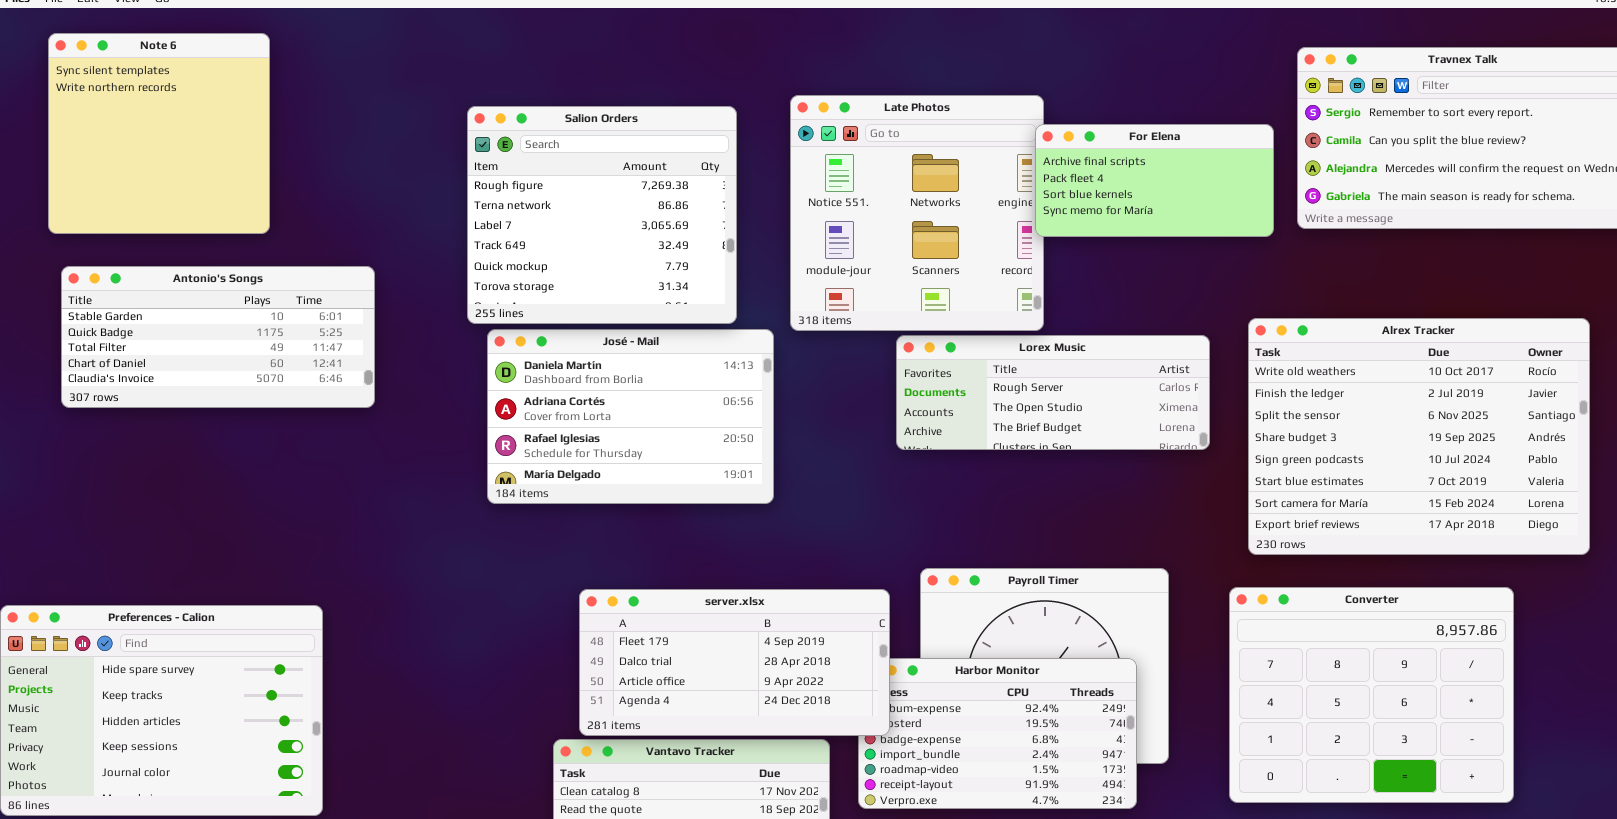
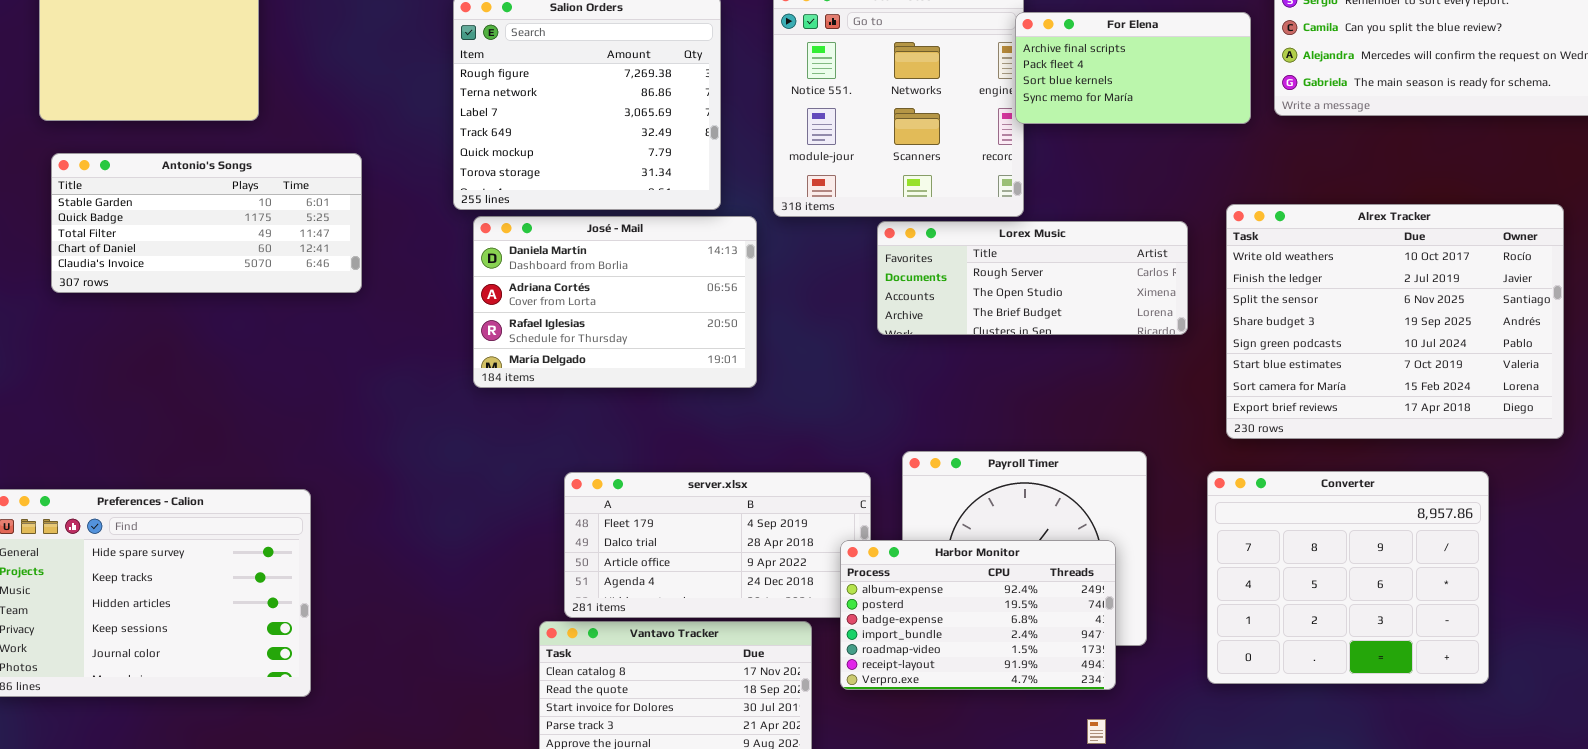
Harbor Monitor: [858,658,1137,809] -> [840,540,1116,690], raised

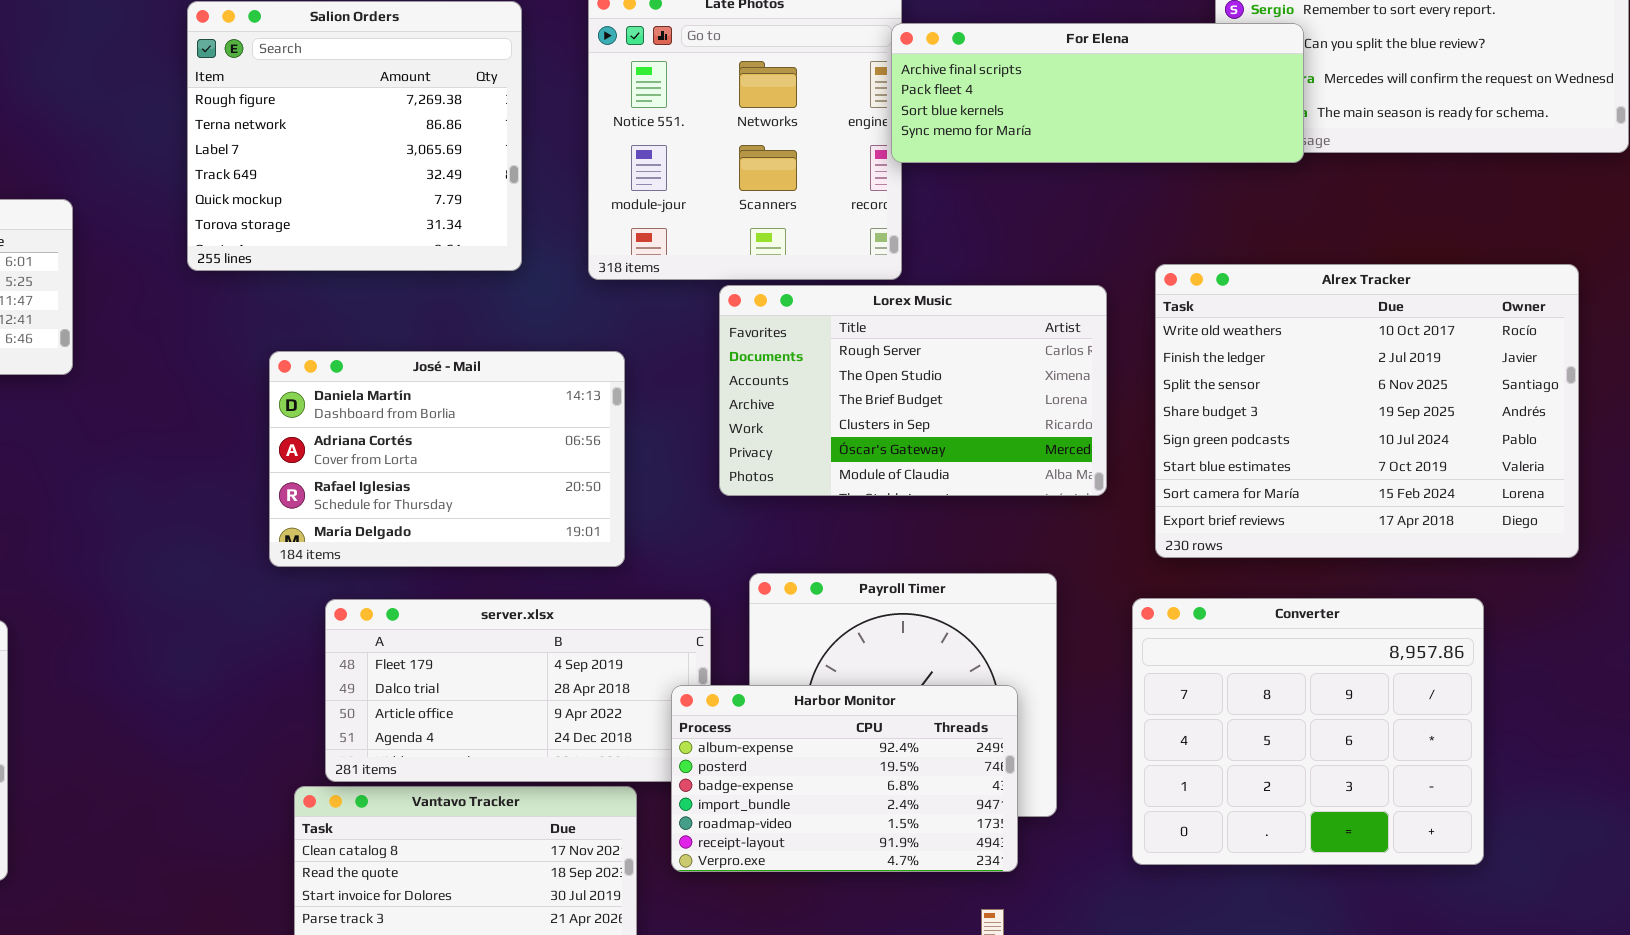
For Elena: [1015,12,1251,124] -> [891,23,1304,163], resized
José - Mail: [473,216,757,388] -> [269,351,625,567], moved
Lorex Music: [877,221,1188,335] -> [719,285,1107,496], resized

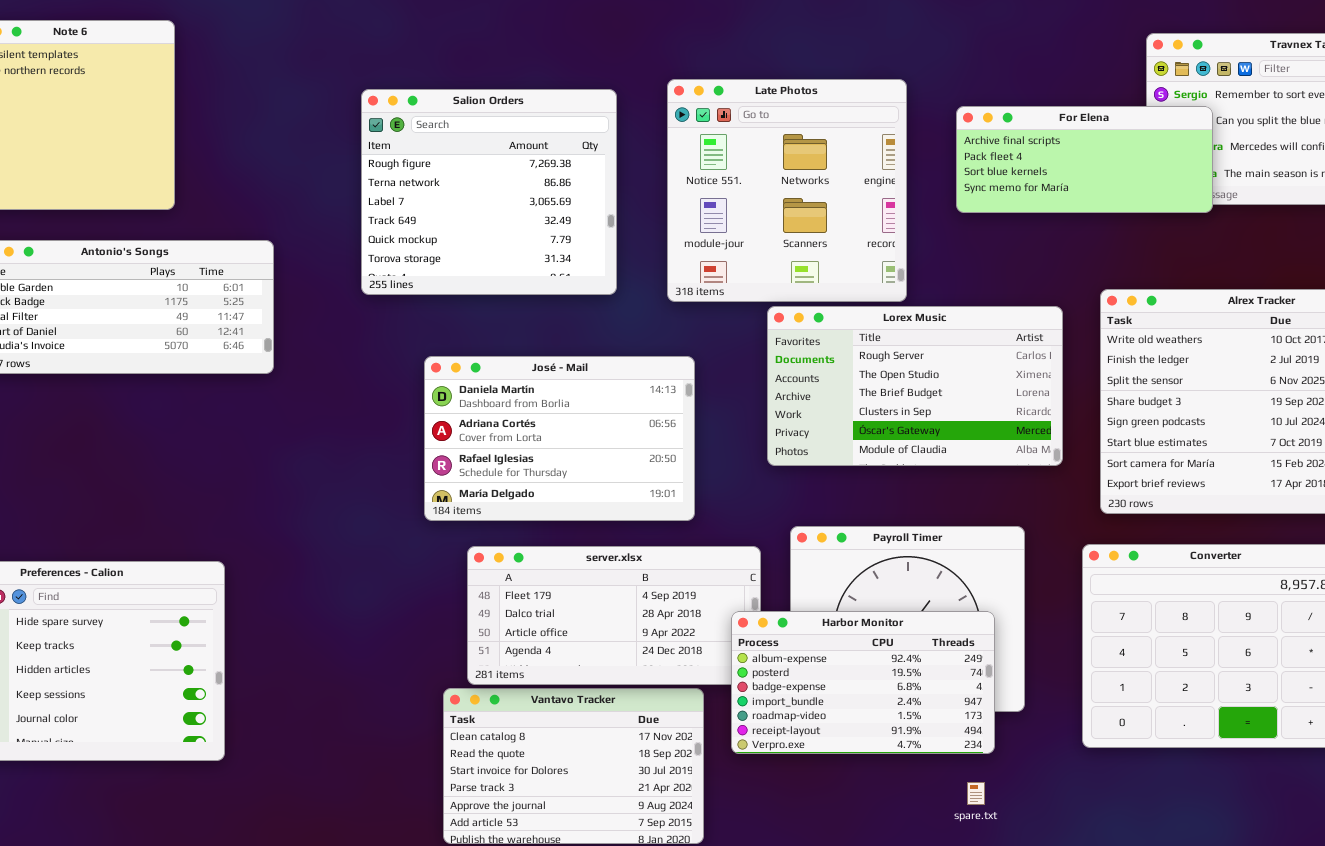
For Elena: [891,23,1304,163] -> [956,106,1213,213], resized

